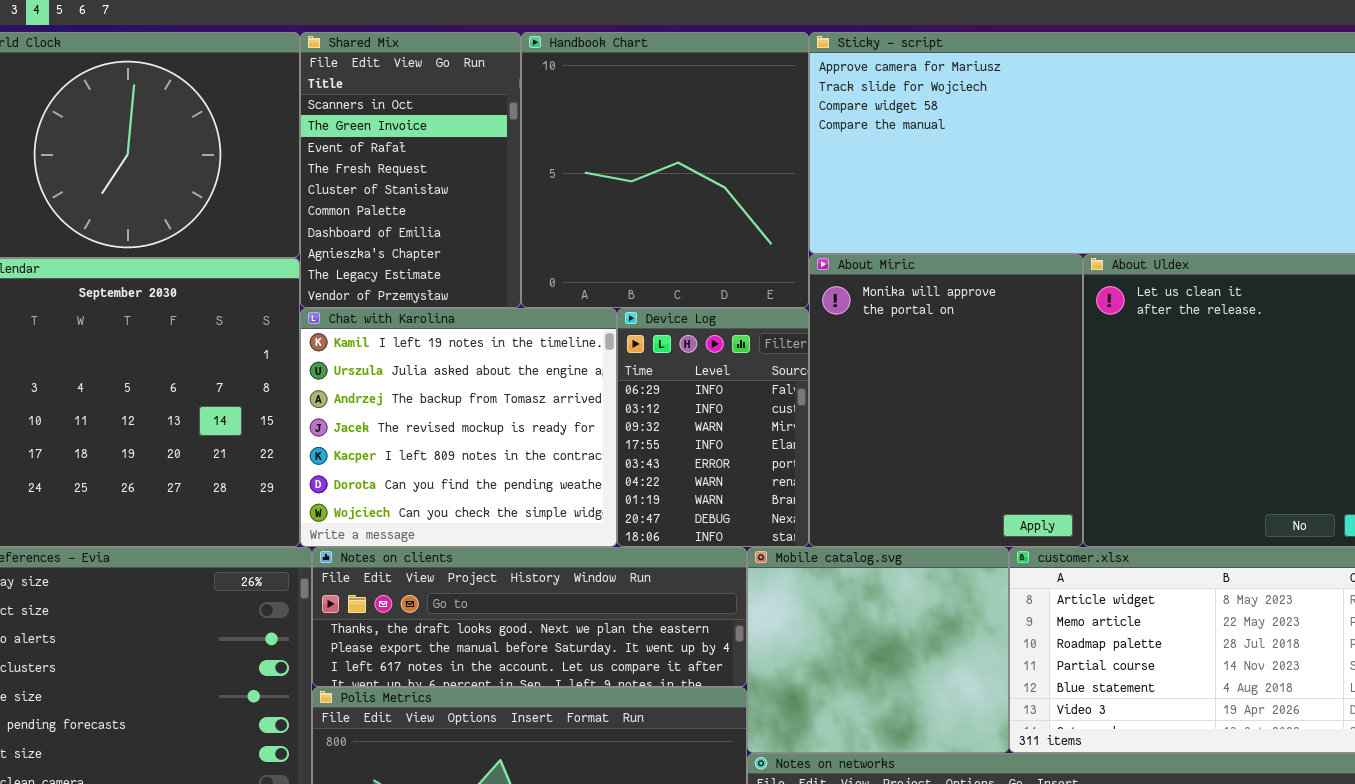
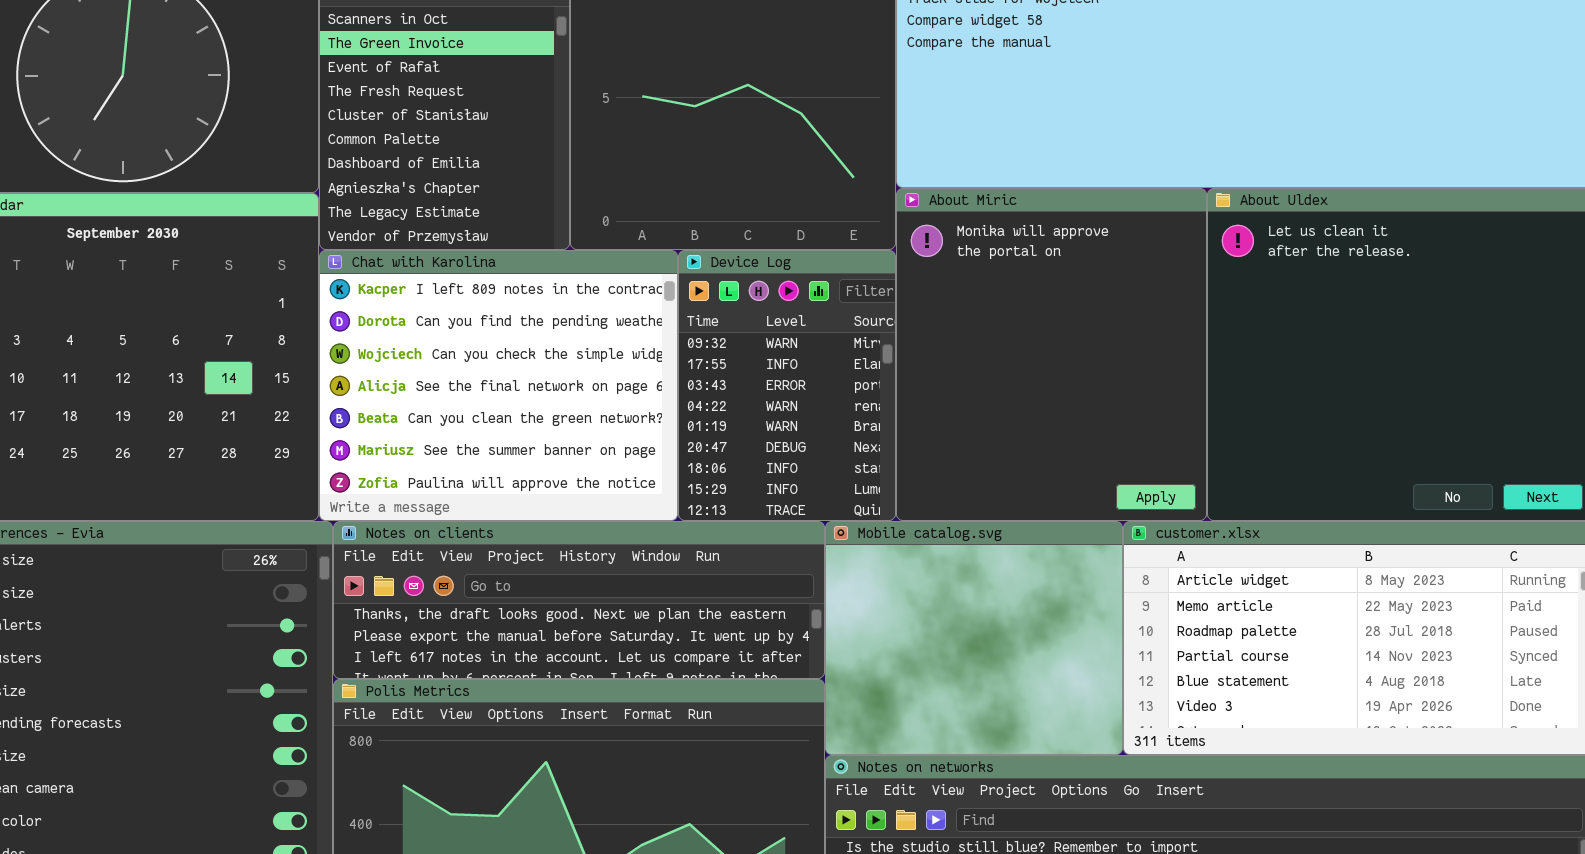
Chat with Karolina: [300,308,617,547] -> [319,250,678,521], scrolled down 4 rows
Device Log: [617,308,809,547] -> [678,250,896,521], scrolled down 2 rows

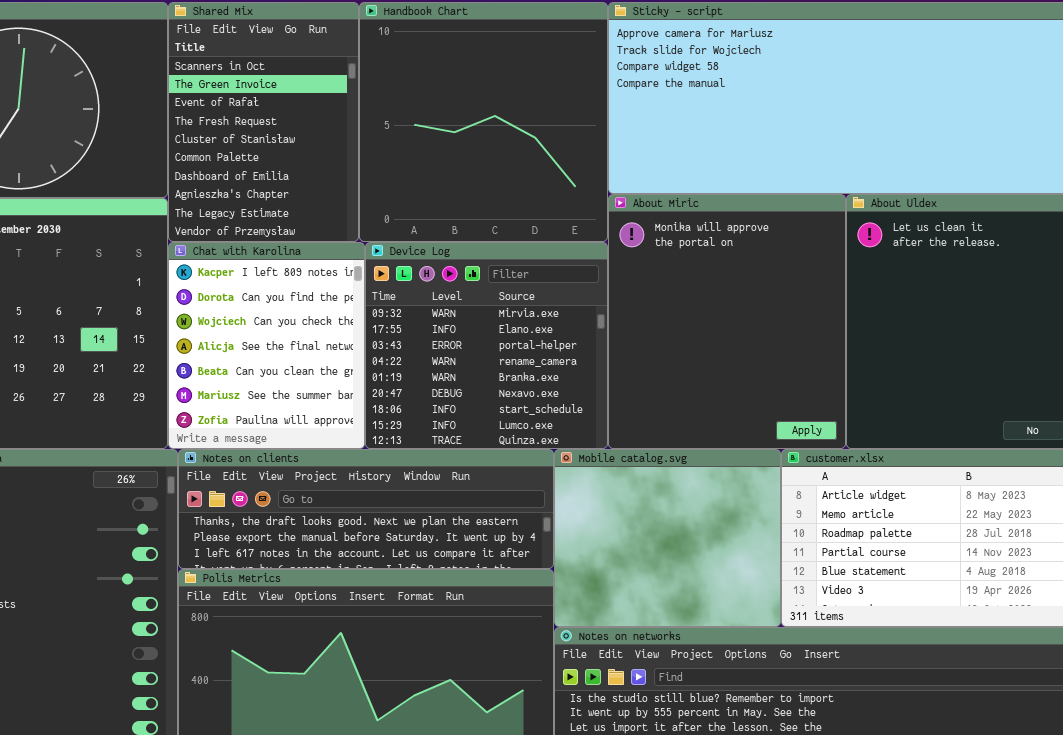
Chat with Karolina: [319,250,678,521] -> [168,242,365,449], resized
Device Log: [678,250,896,521] -> [365,242,608,449], resized

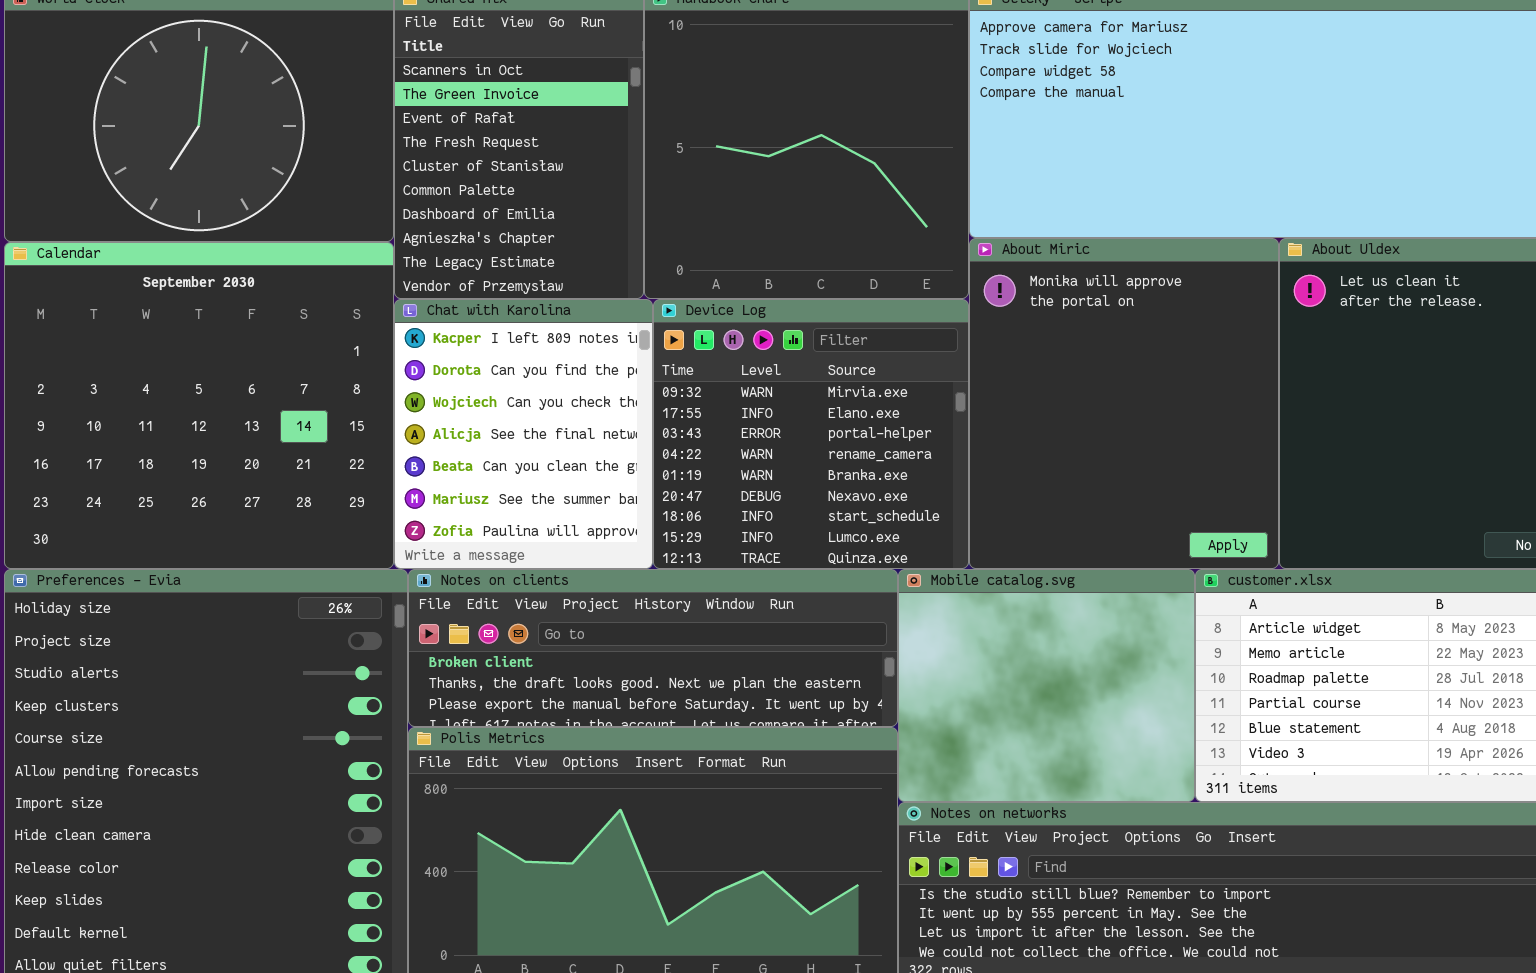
Notes on clients: [178,449,554,569] -> [408,569,898,727], scrolled up 1 row

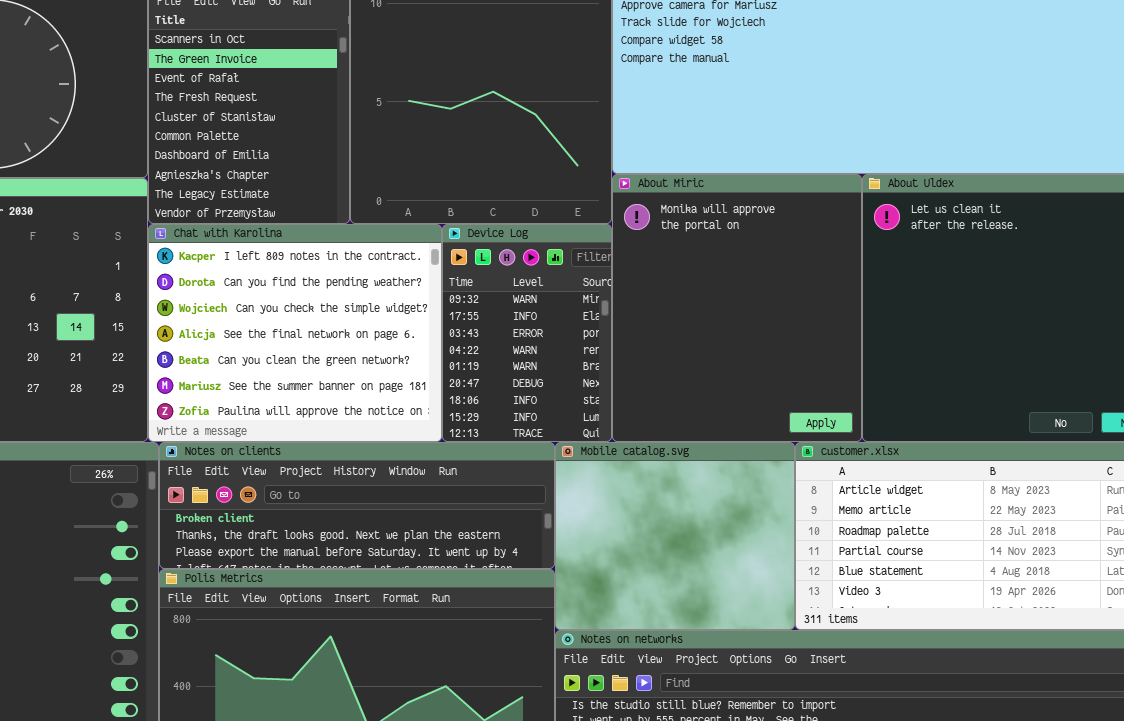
Chat with Karolina: [394,299,653,569] -> [148,224,442,442], resized
Device Log: [653,299,969,569] -> [442,224,612,442], resized

